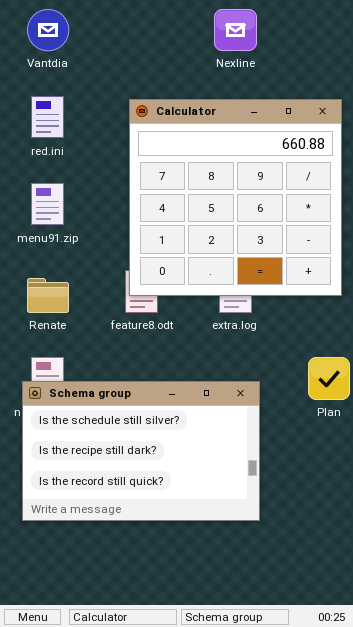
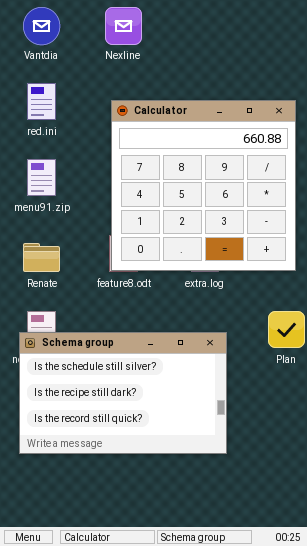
Nexline: [214,9,257,51] -> [105,7,142,45], moved
Calculator: [129,99,342,296] -> [111,100,296,271], moved

